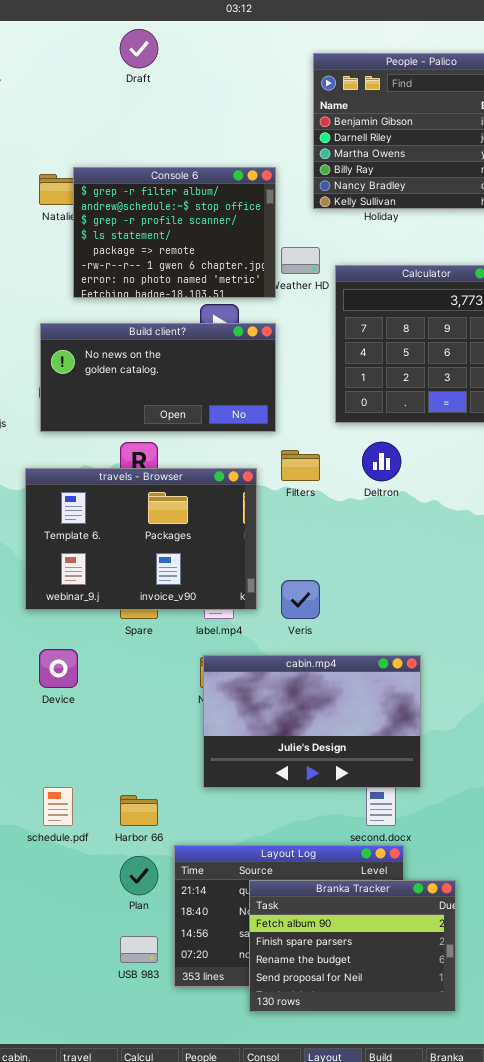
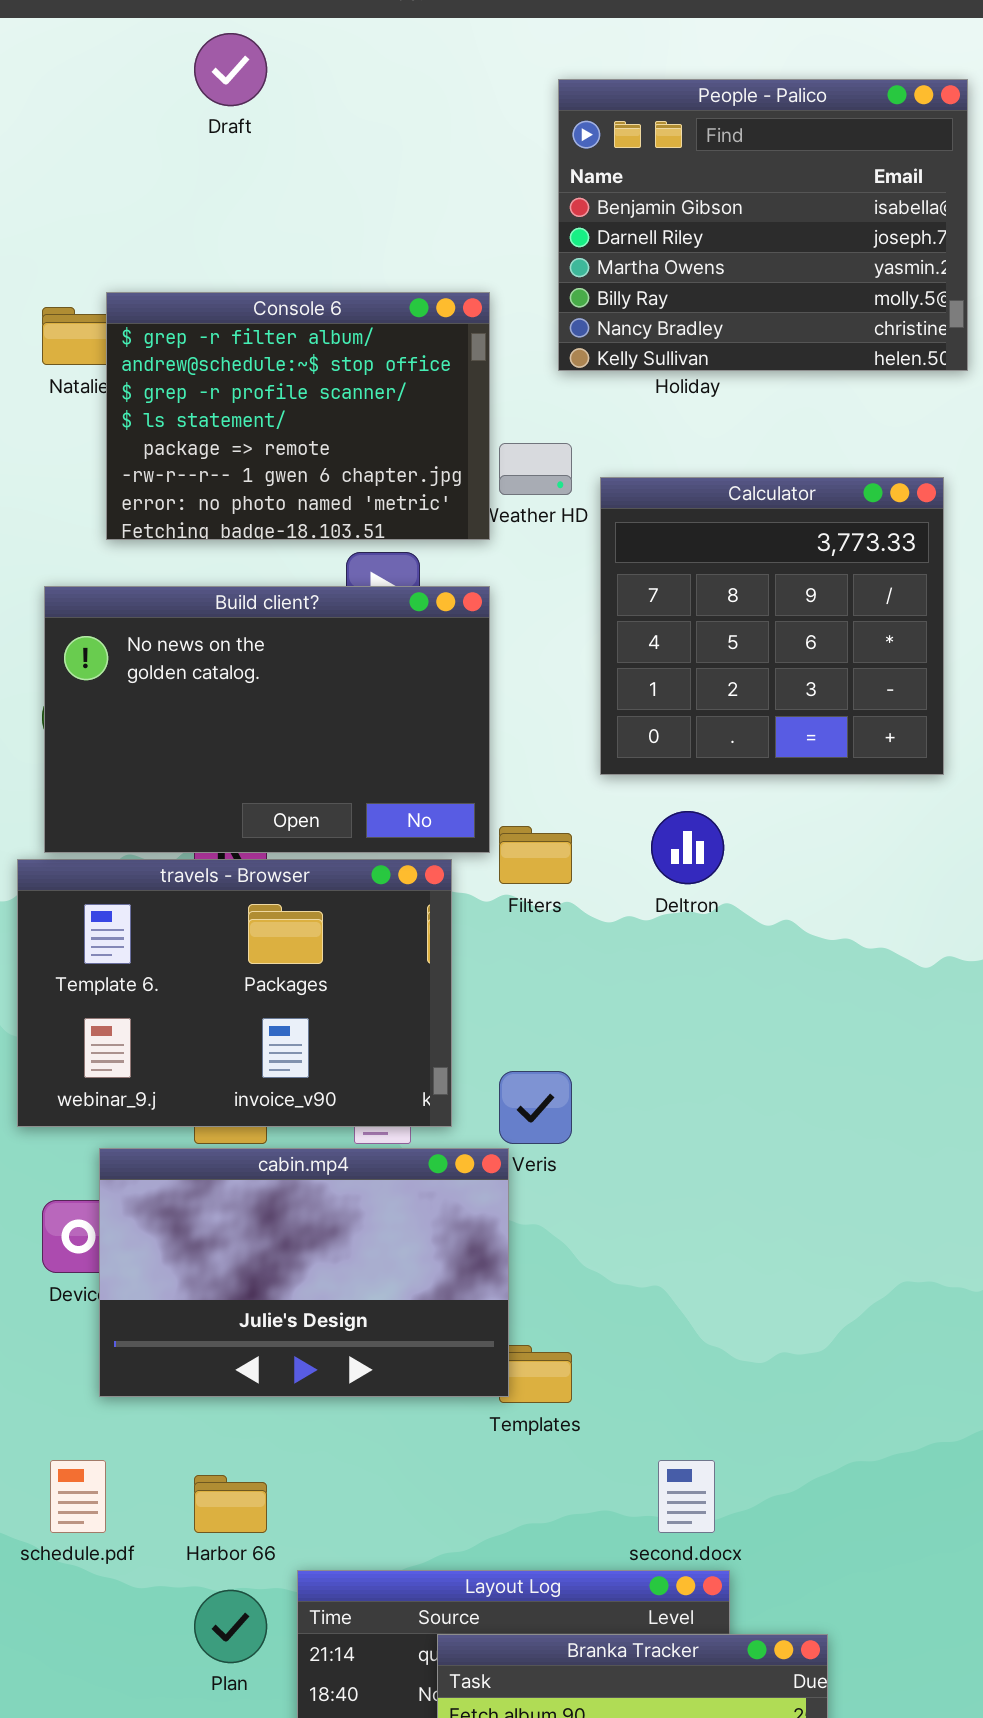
Build client?: [40,323,276,432] -> [44,586,490,853], resized
cabin.mp4: [203,655,421,788] -> [99,1148,509,1397], moved

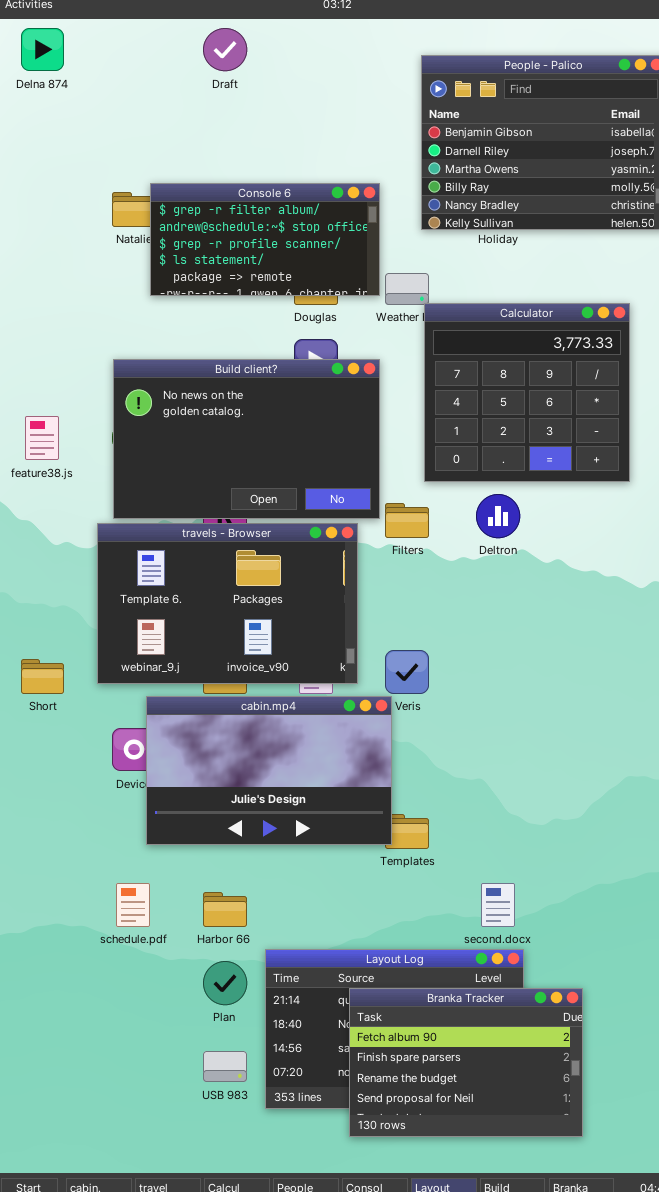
Console 6: [106,292,490,540] -> [150,183,380,296], resized
Calculator: [600,477,944,775] -> [424,303,630,482], moved

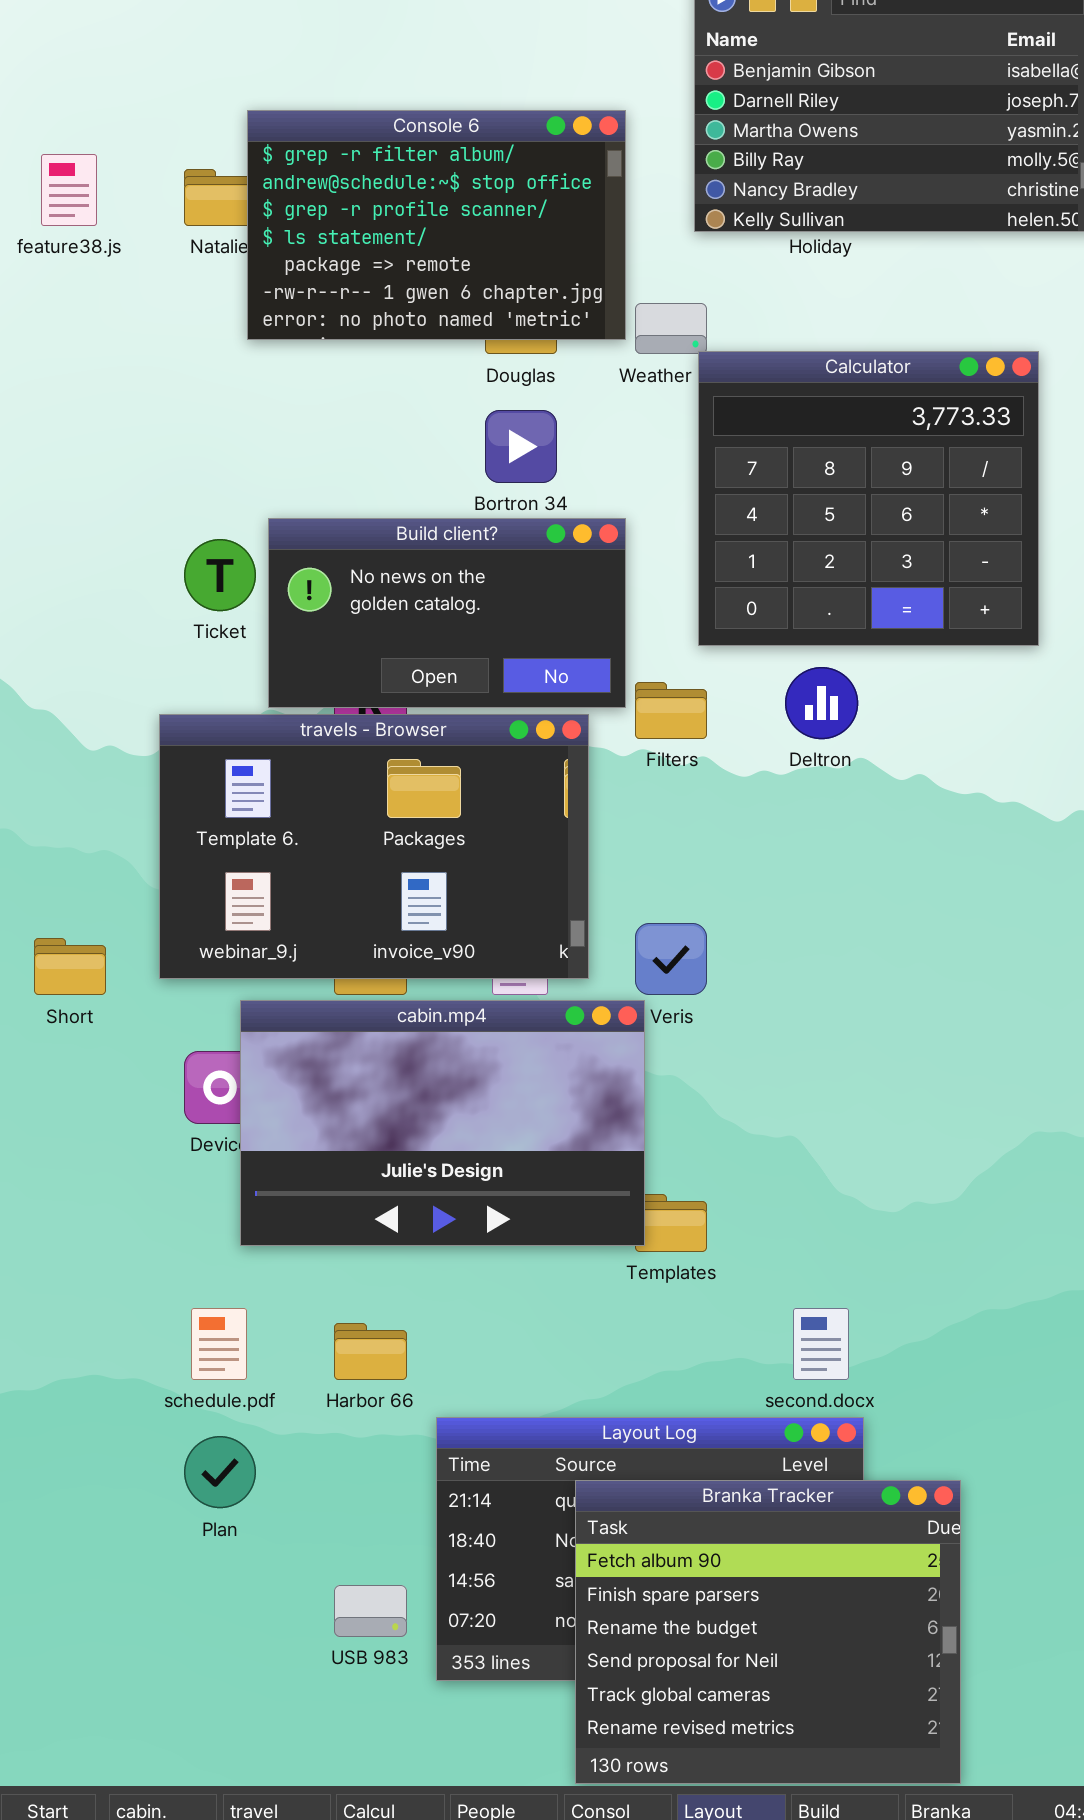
Console 6: [150,183,380,296] -> [247,110,626,340], resized
Build client?: [113,359,380,519] -> [268,518,626,708], resized
feature38.js: [25,416,59,460] -> [41,154,97,226], moved
Plan: [203,961,247,1005] -> [184,1436,256,1508], moved
Branka Tracker: [349,988,583,1137] -> [575,1480,961,1784], resized

